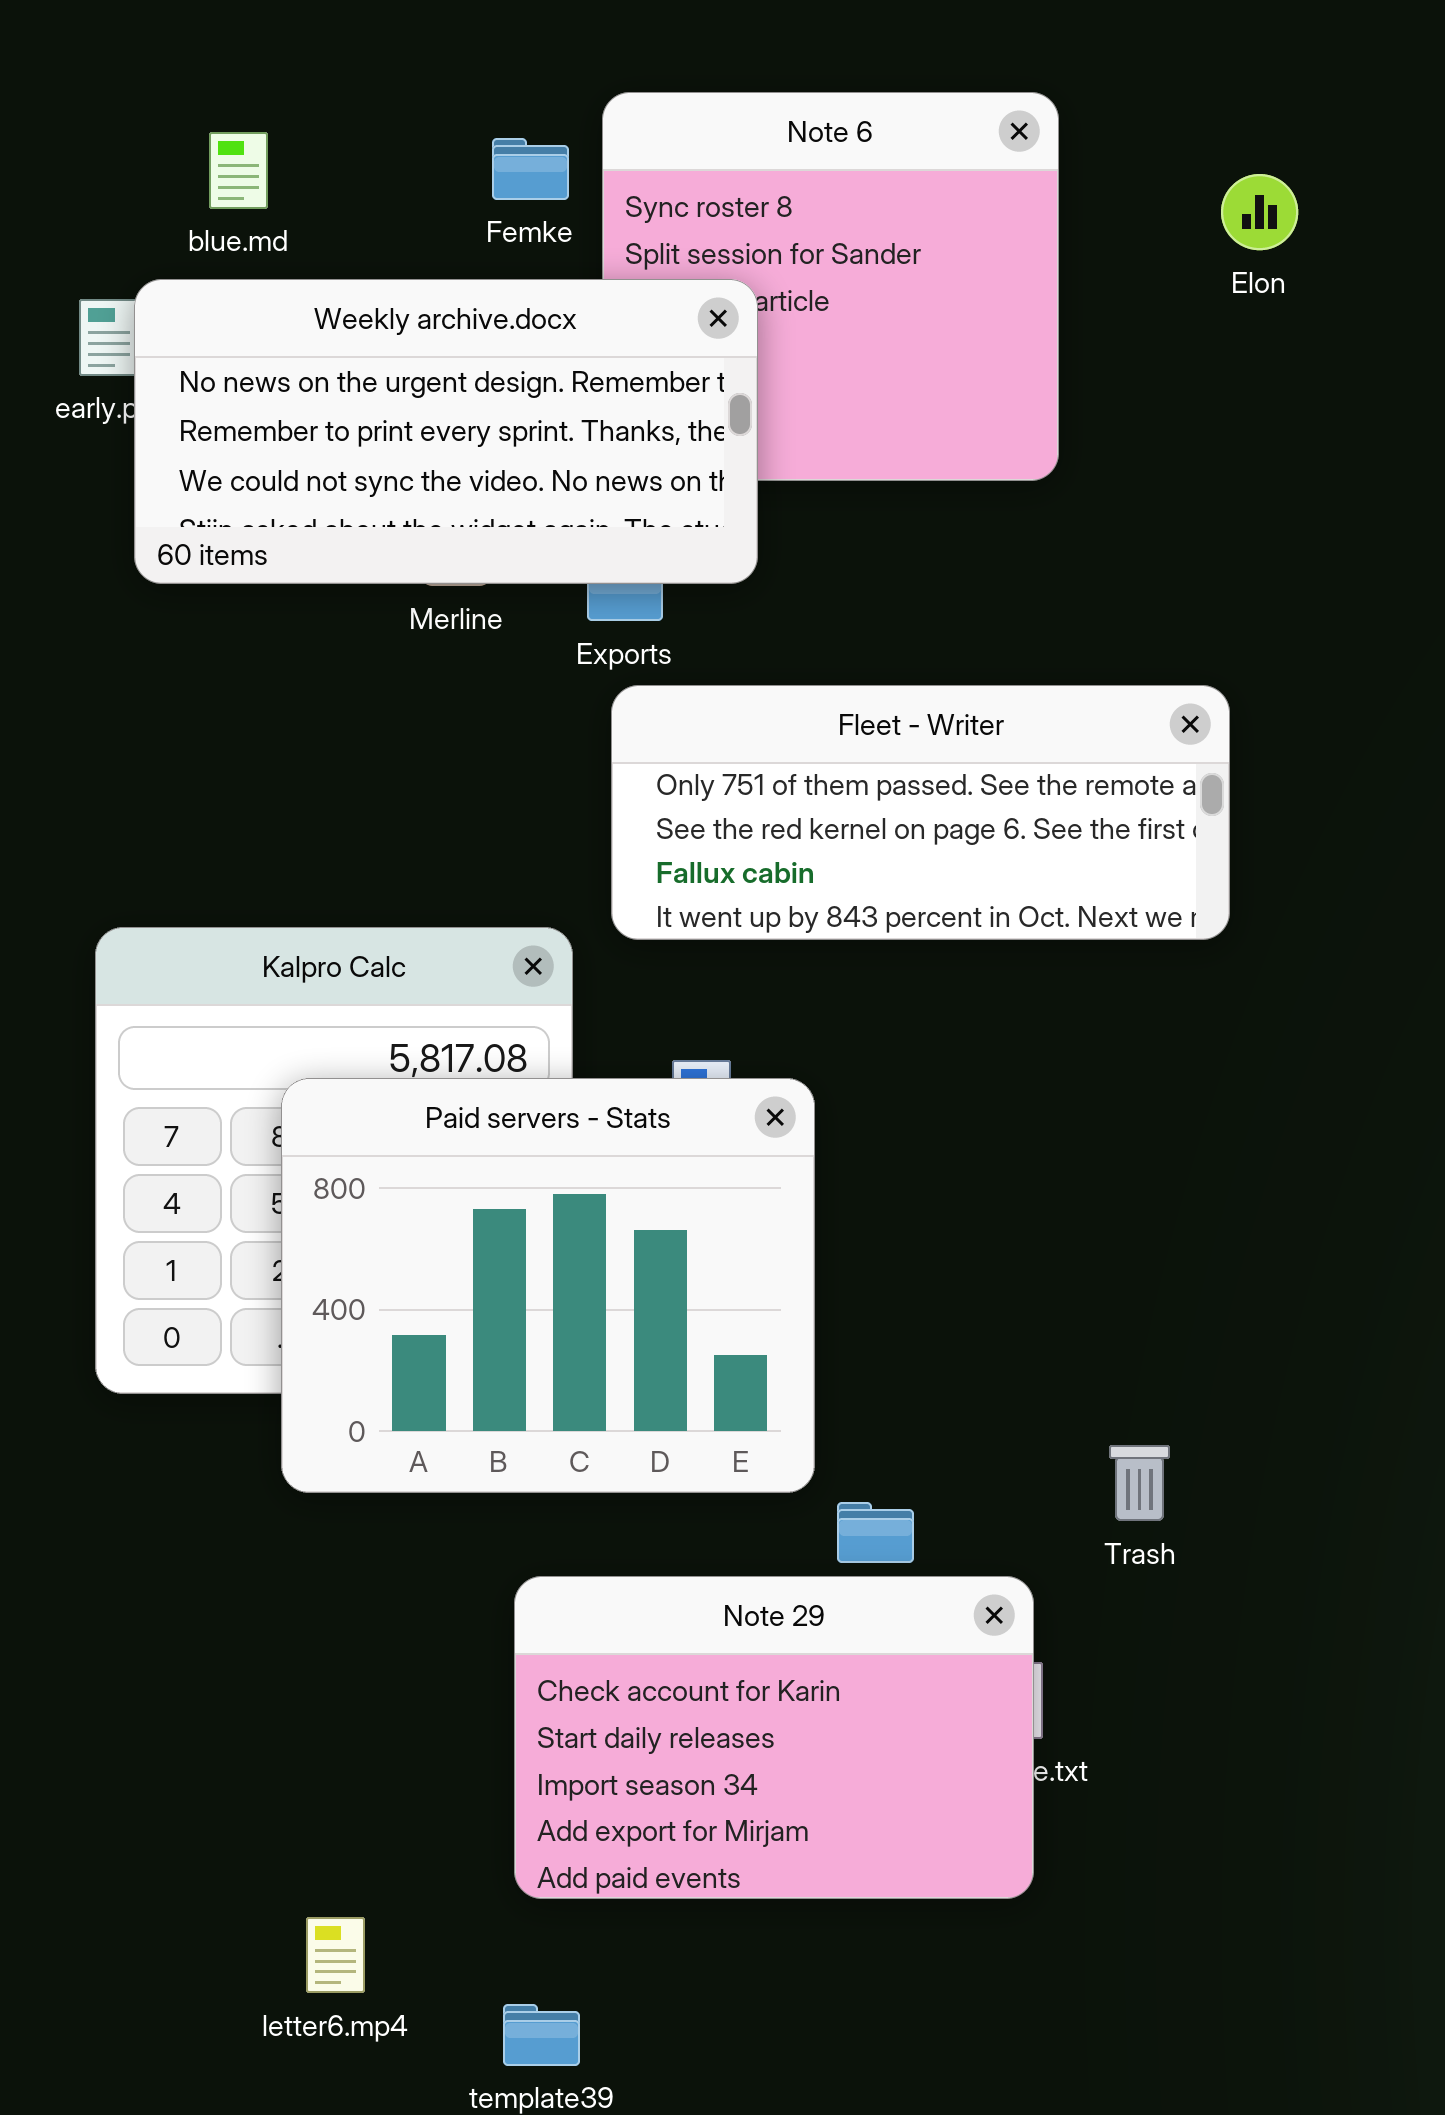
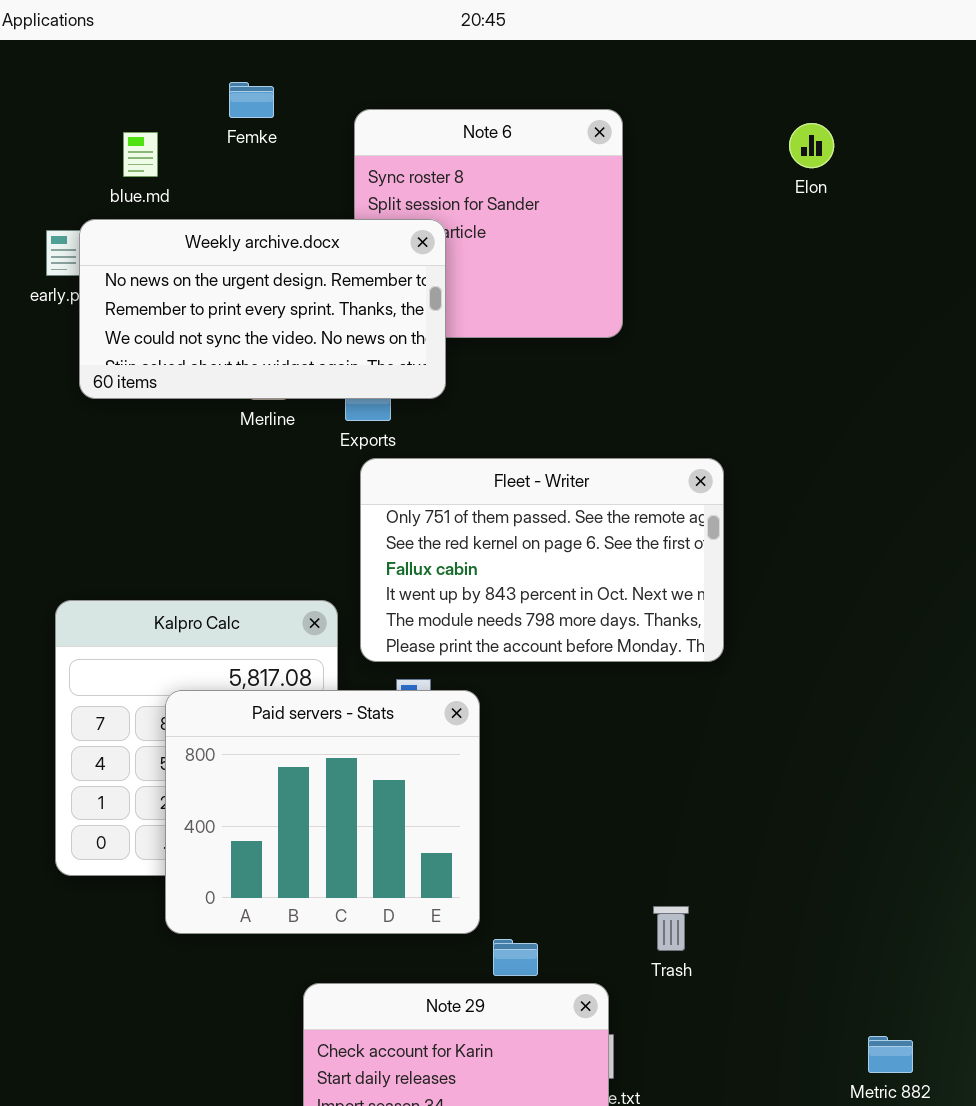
Femke: [492,138,569,200] -> [229,82,274,118], moved
Elon: [1221,174,1298,250] -> [789,123,834,168], moved
Fleet - Writer: [611,685,1230,940] -> [360,458,724,662], resized

